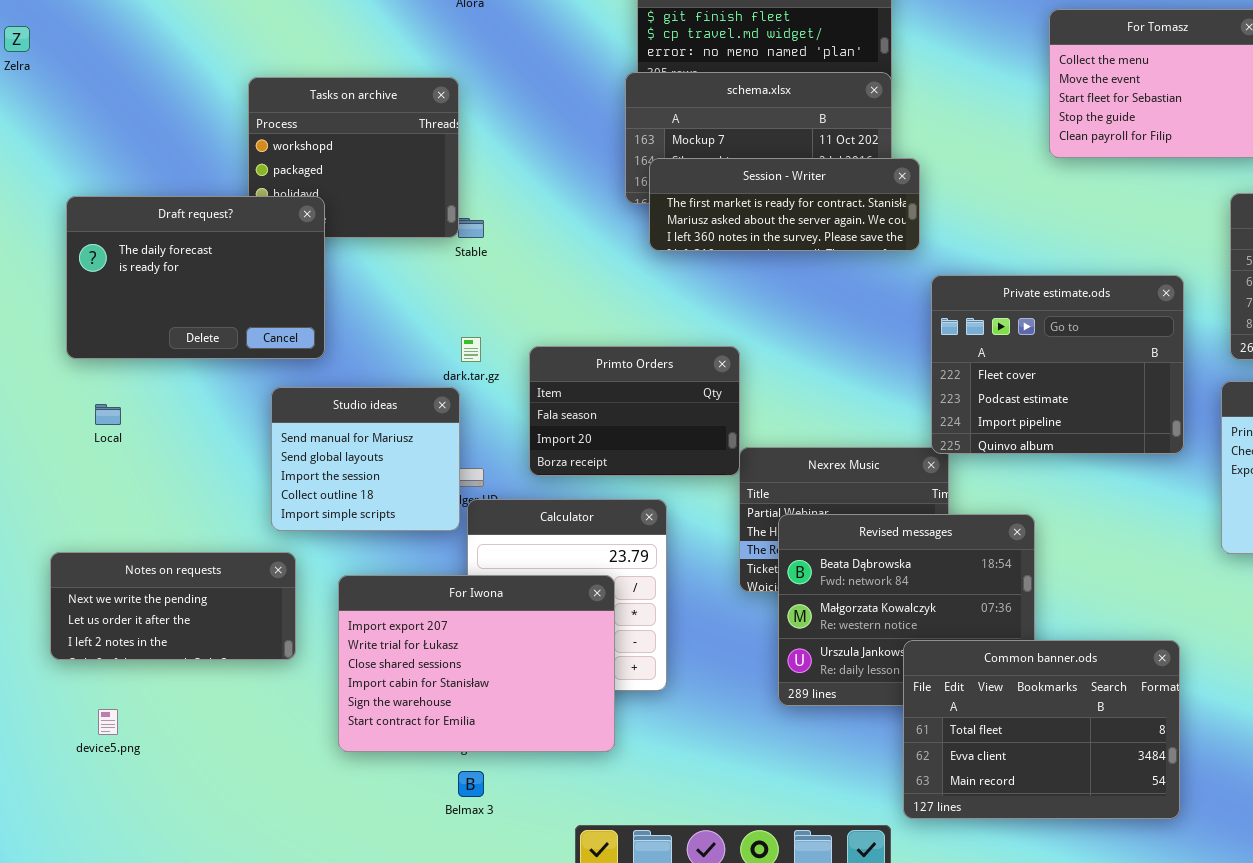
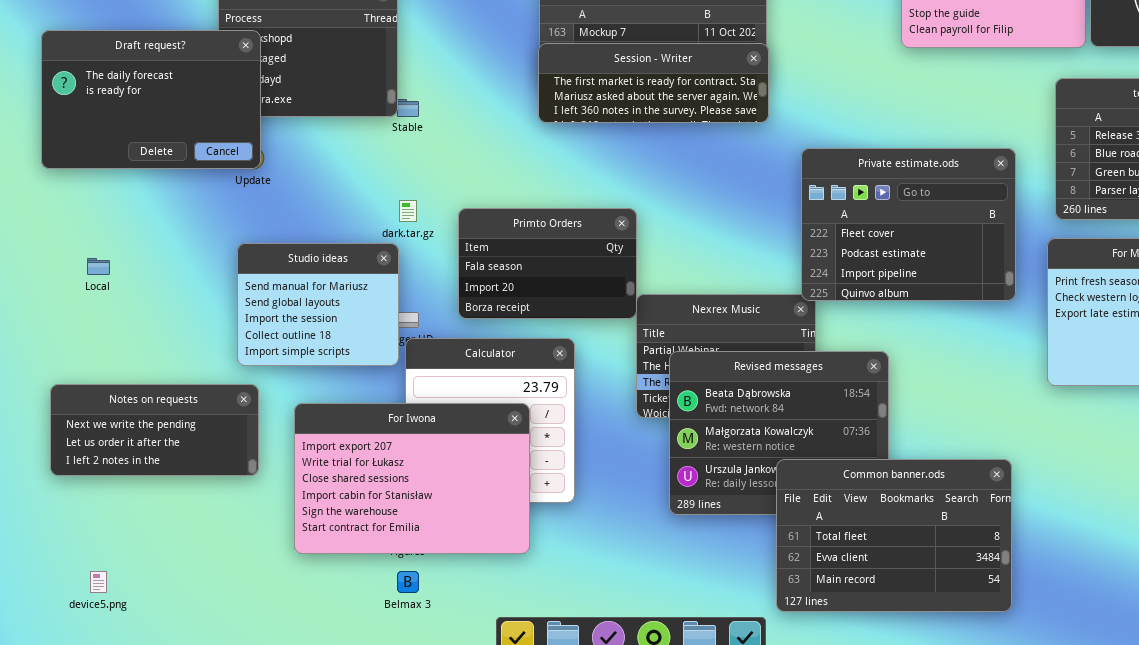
Session - Writer: [649,158,920,251] -> [538,43,769,123], moved
Draft request?: [66,196,325,359] -> [41,30,261,169], moved
device5.png: [98,709,118,735] -> [90,571,107,593], moved

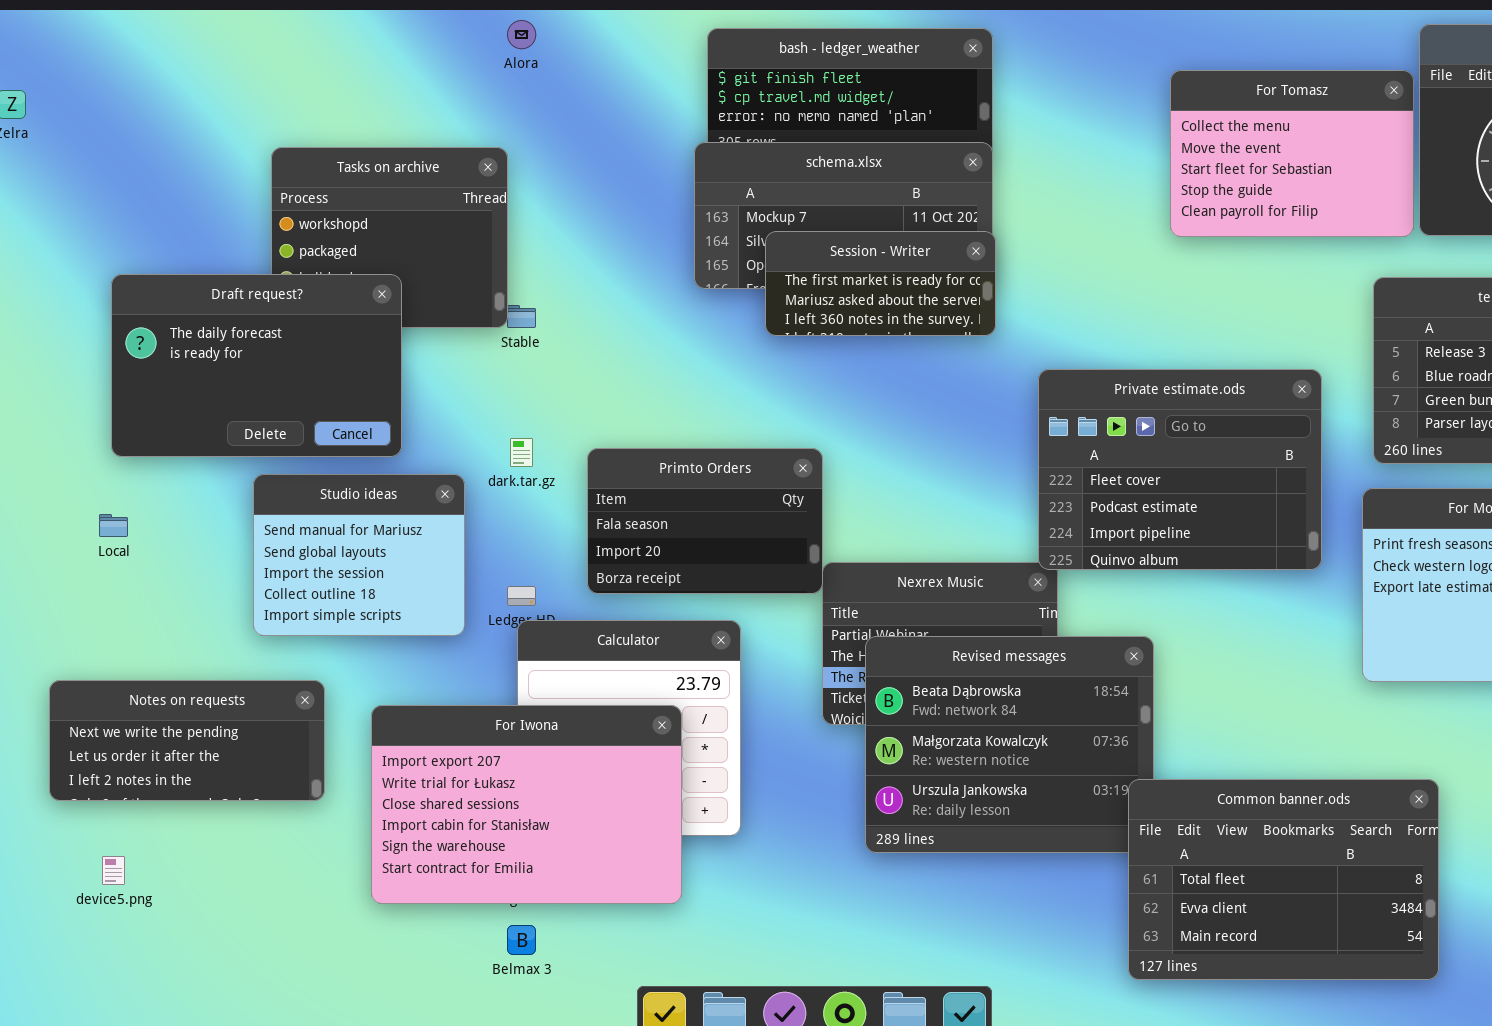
Draft request?: [41,30,261,169] -> [111,274,402,457], moved
Session - Writer: [538,43,769,123] -> [765,231,996,336], resized
Studio ideas: [237,243,399,366] -> [253,474,465,636], moved
Common banner.ods: [776,459,1012,612] -> [1128,779,1439,980], moved
device5.png: [90,571,107,593] -> [102,856,125,885], moved

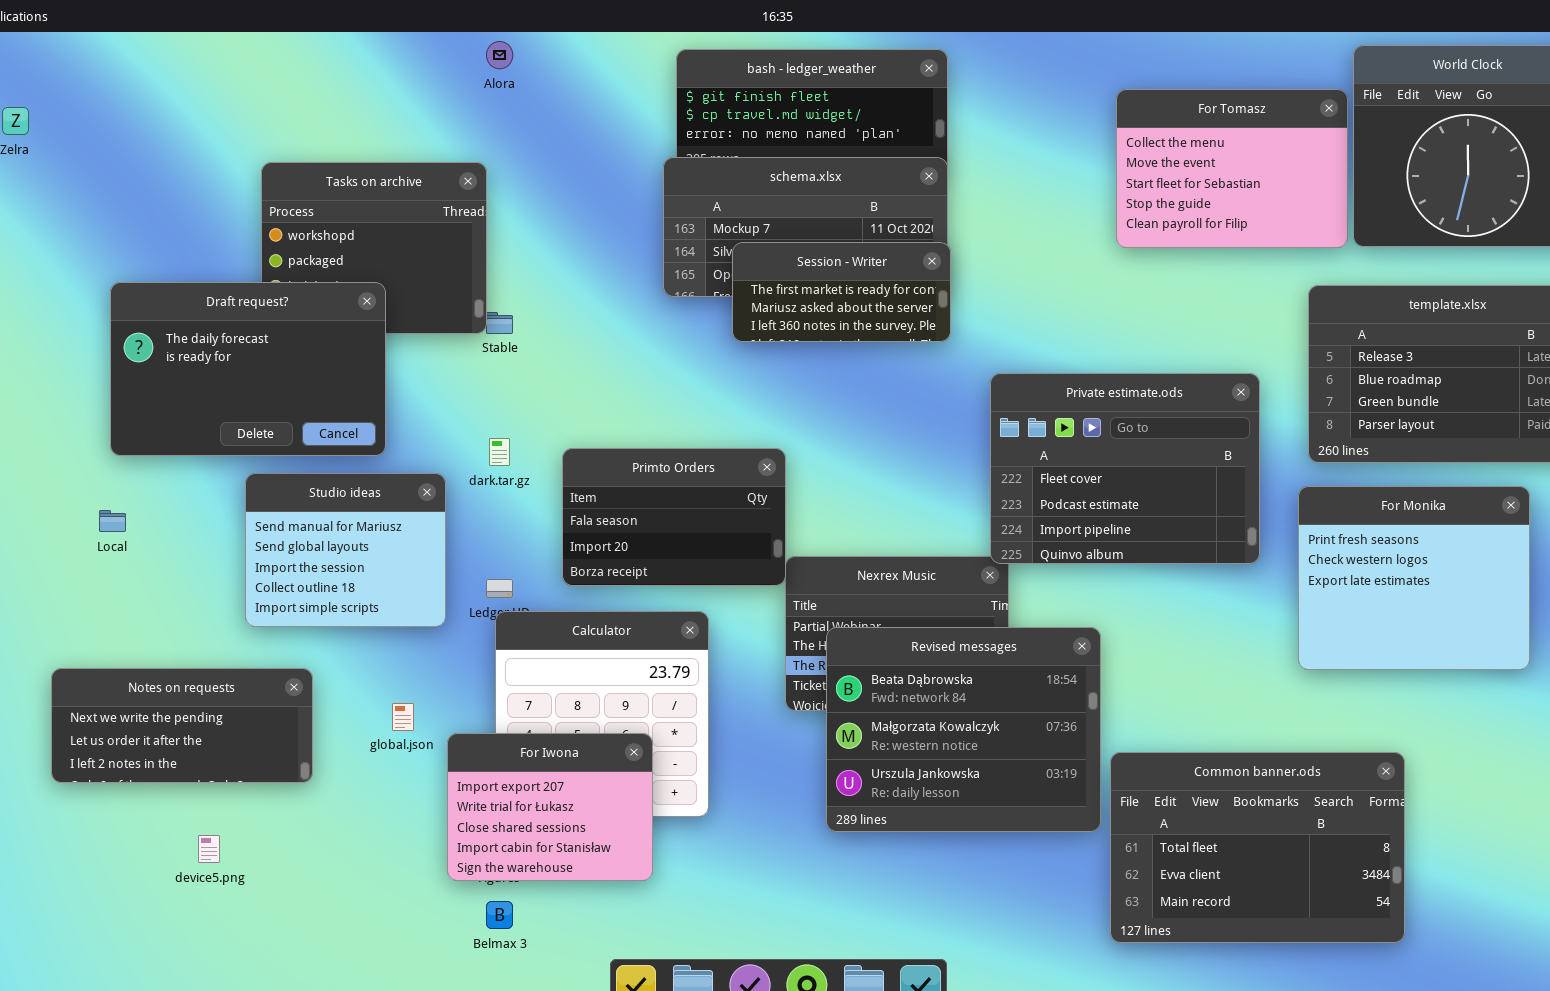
For Iwona: [371,705,682,904] -> [447,733,653,881], resized
Common banner.ods: [1128,779,1439,980] -> [1110,752,1405,943], moved
device5.png: [102,856,125,885] -> [198,835,220,863], moved

